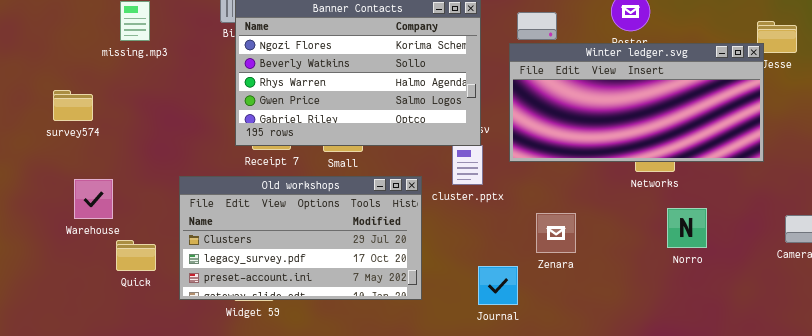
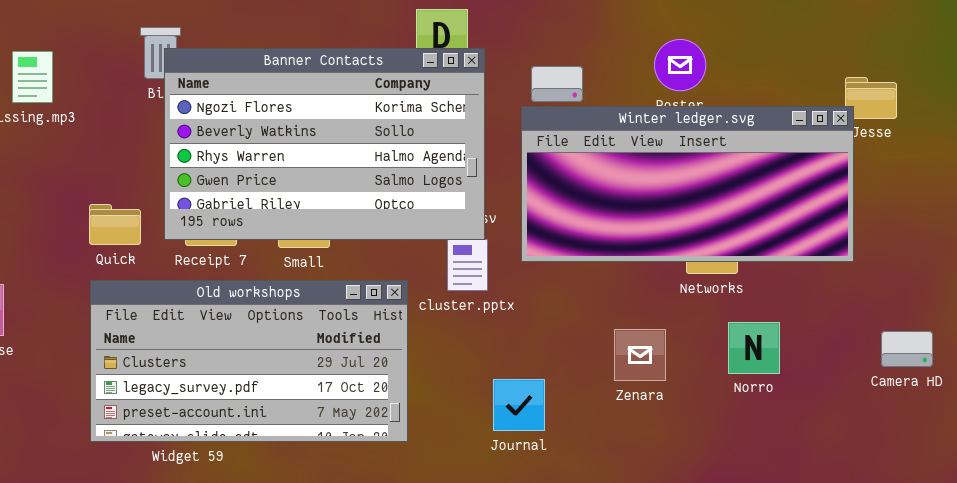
Zenara: [536,213,576,253] -> [614,329,666,381], moved
Quick: [116,240,156,271] -> [89,204,141,245], moved
Journal: [478,266,518,305] -> [493,379,545,431], moved

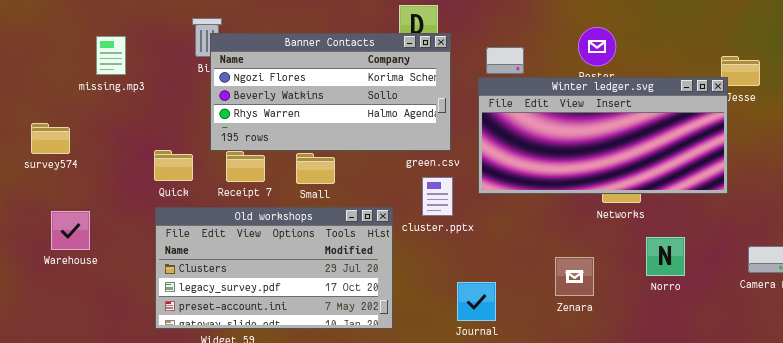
Banner Contacts: [164,48,485,240] -> [210,33,451,151], resized
Norro: [728,322,780,374] -> [646,237,685,276], moved
Zenara: [614,329,666,381] -> [555,257,594,296], moved

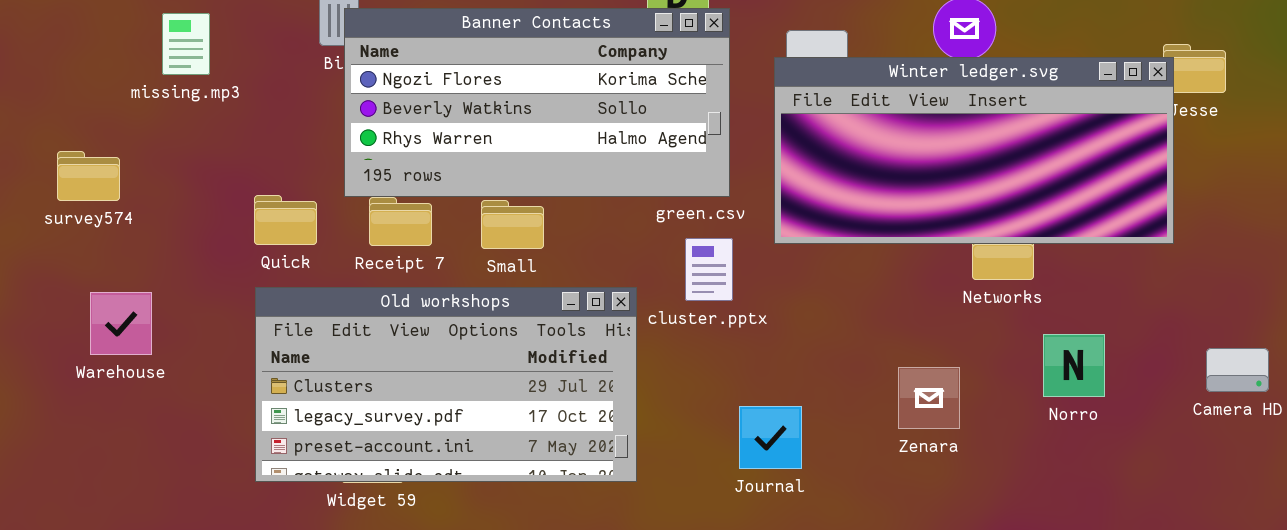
Winter ledger.svg: [478,77,728,194] -> [774,57,1174,244], moved

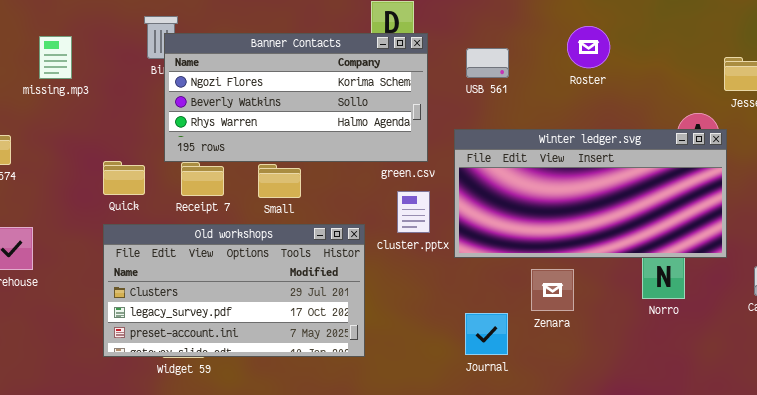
Winter ledger.svg: [774,57,1174,244] -> [454,129,727,258], moved
Zenara: [898,367,960,429] -> [531,269,574,311], moved
Journal: [739,406,802,469] -> [465,313,508,355], moved

